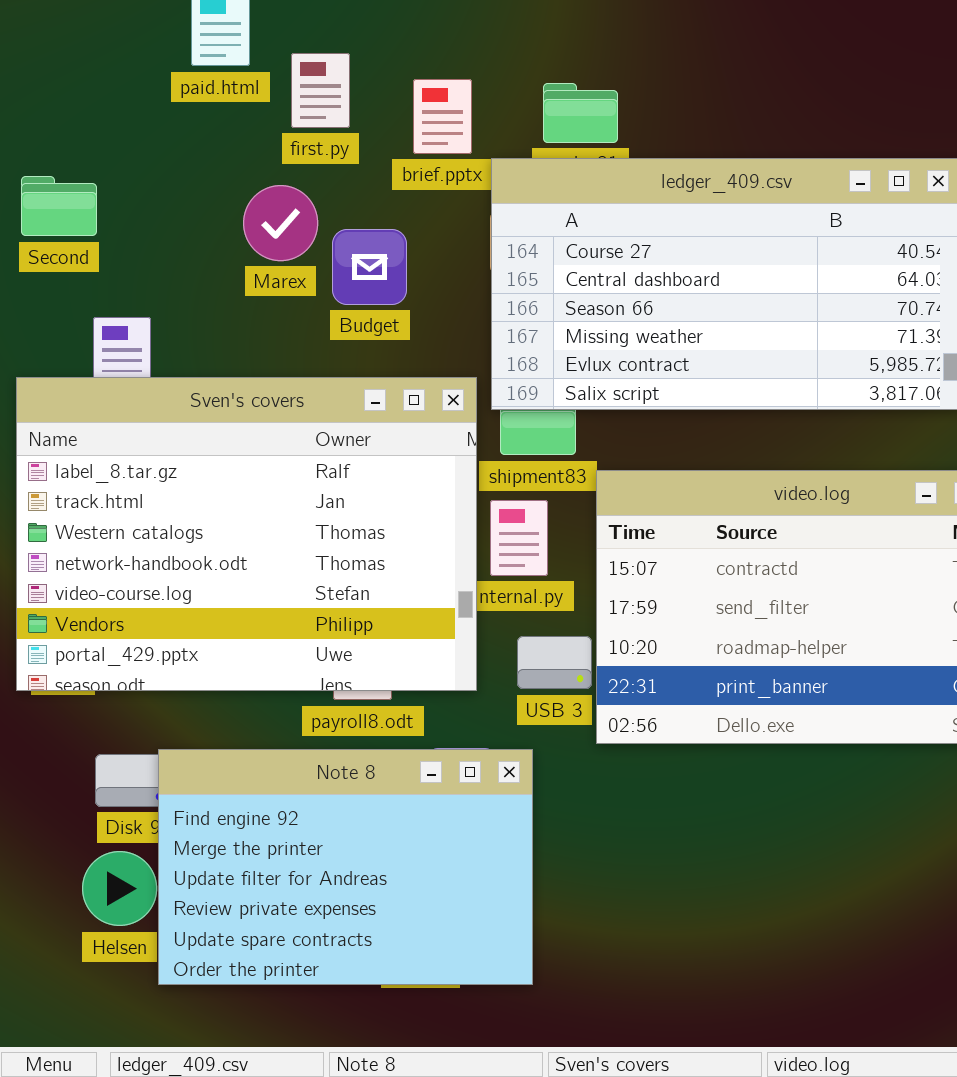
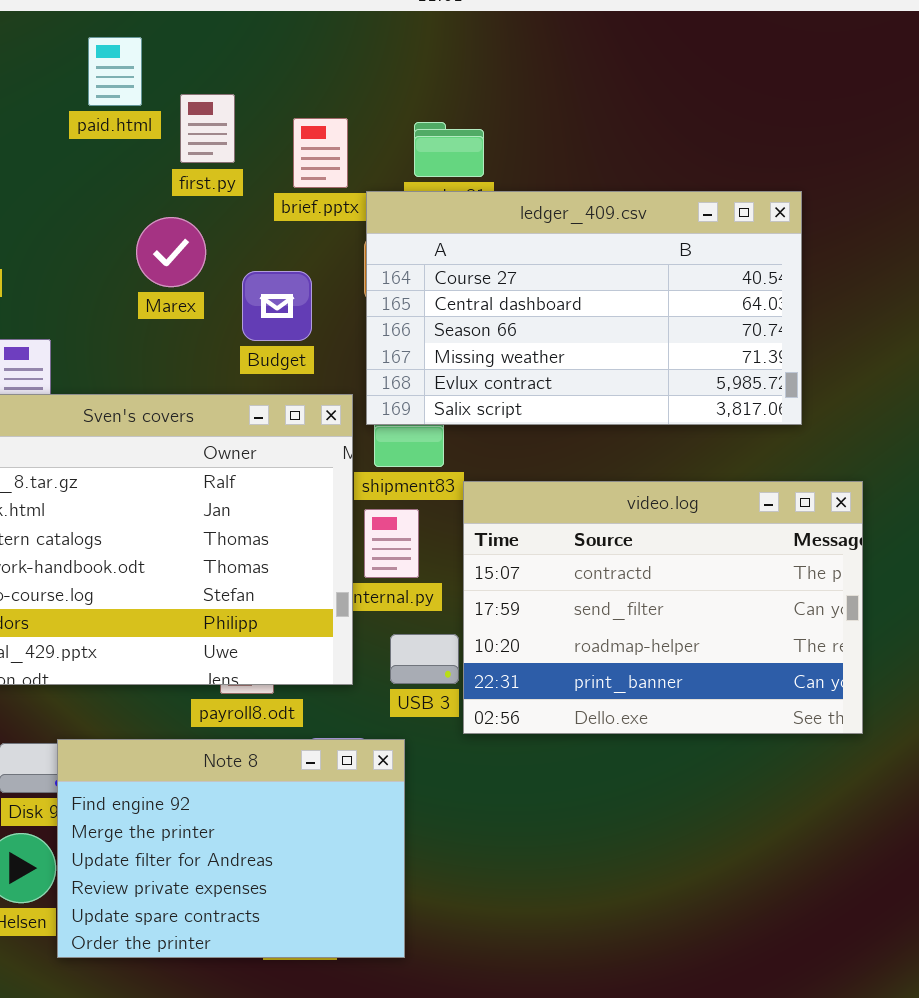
Budget: [332,229,407,305] -> [242,271,312,341], moved

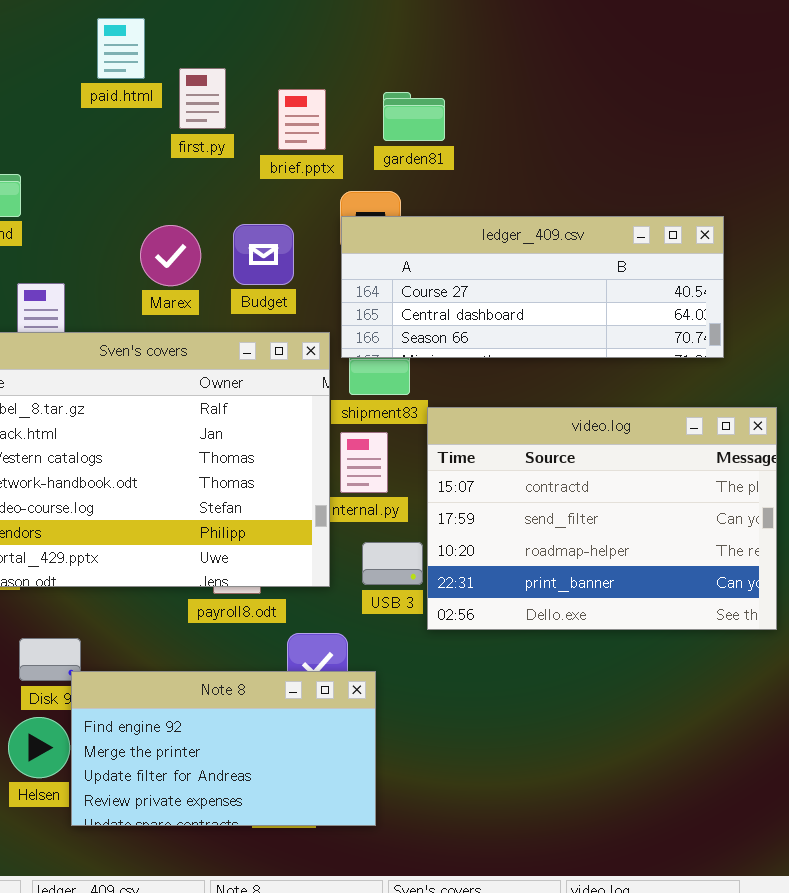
ledger_409.csv: [366,191,802,425] -> [341,216,724,358], resized
Marex: [136,217,206,287] -> [140,225,201,286], moved
Note 8: [57,739,405,958] -> [71,671,376,826], resized

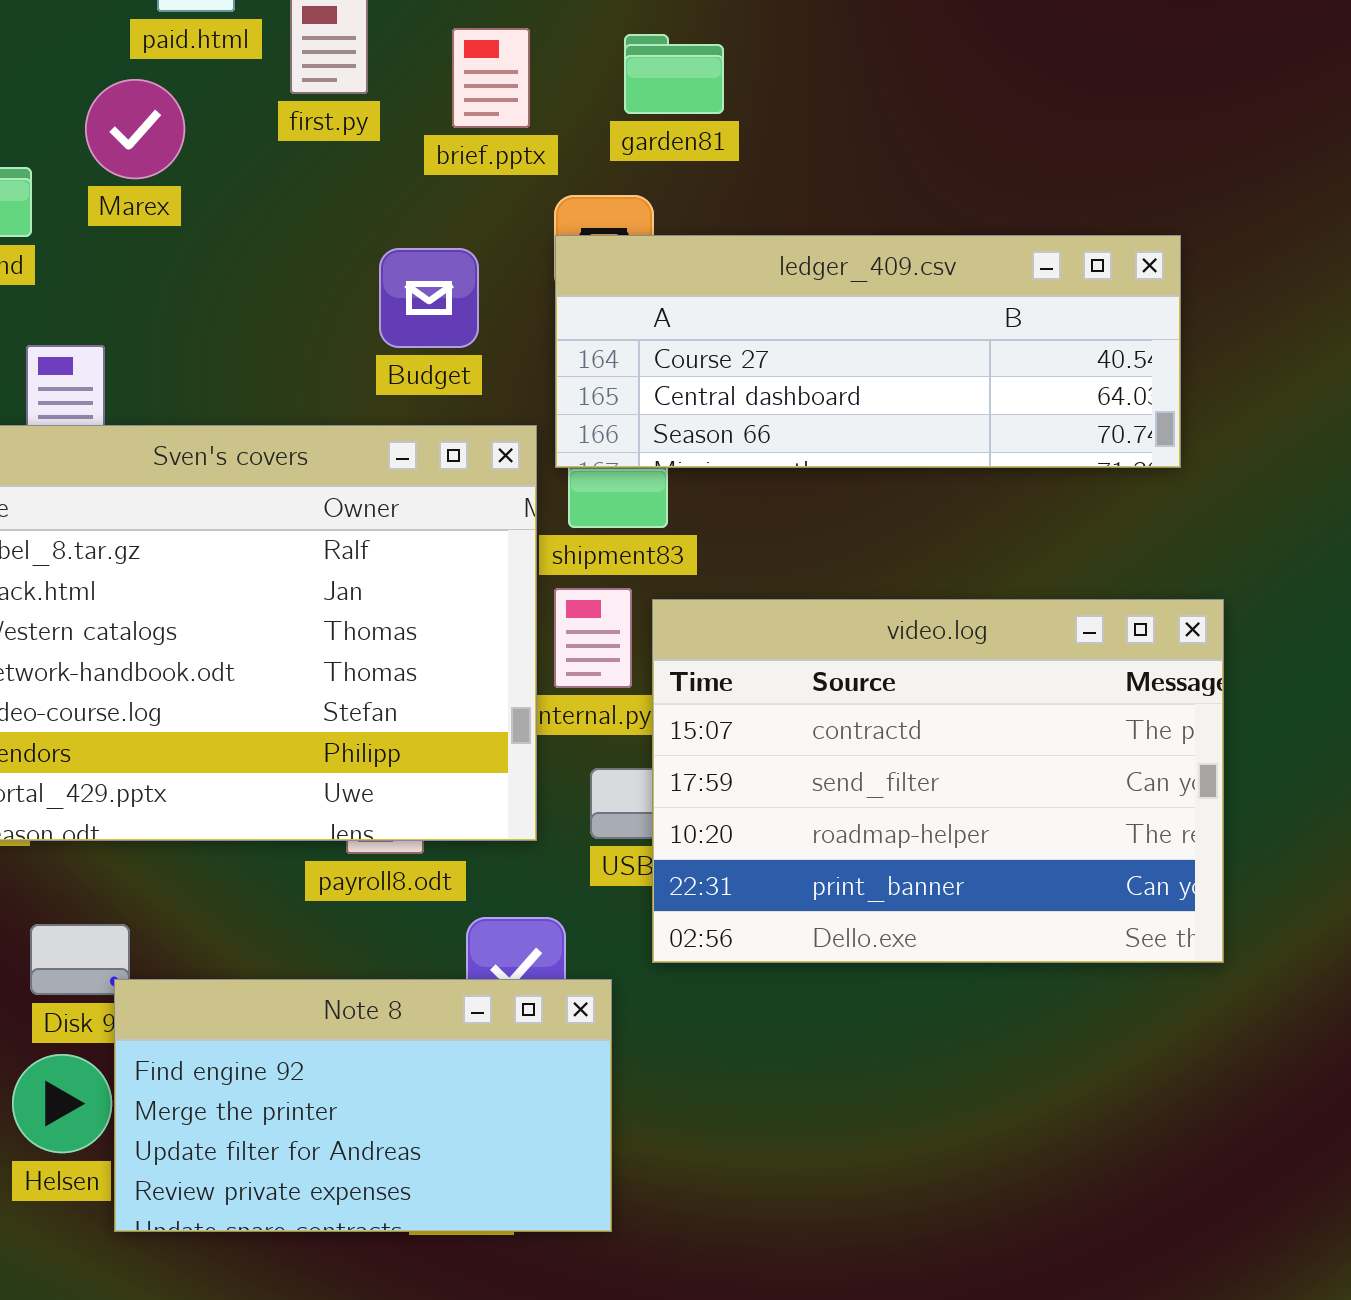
Marex: [140,225,201,286] -> [85,79,185,179], moved
video.log: [427,407,777,630] -> [652,599,1224,963], moved

